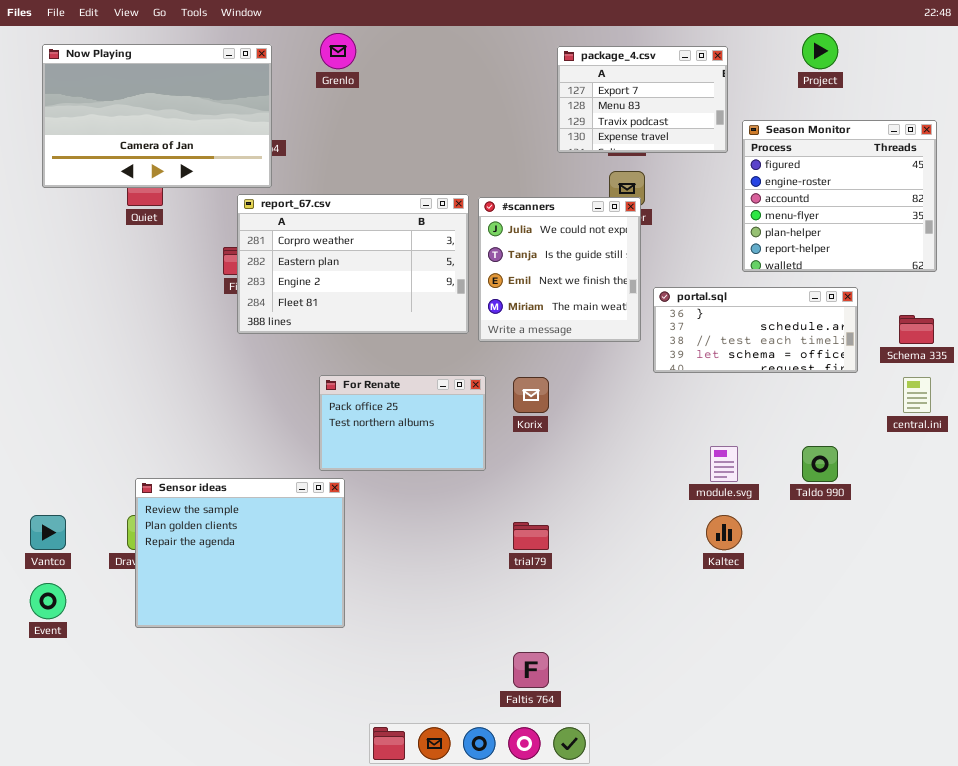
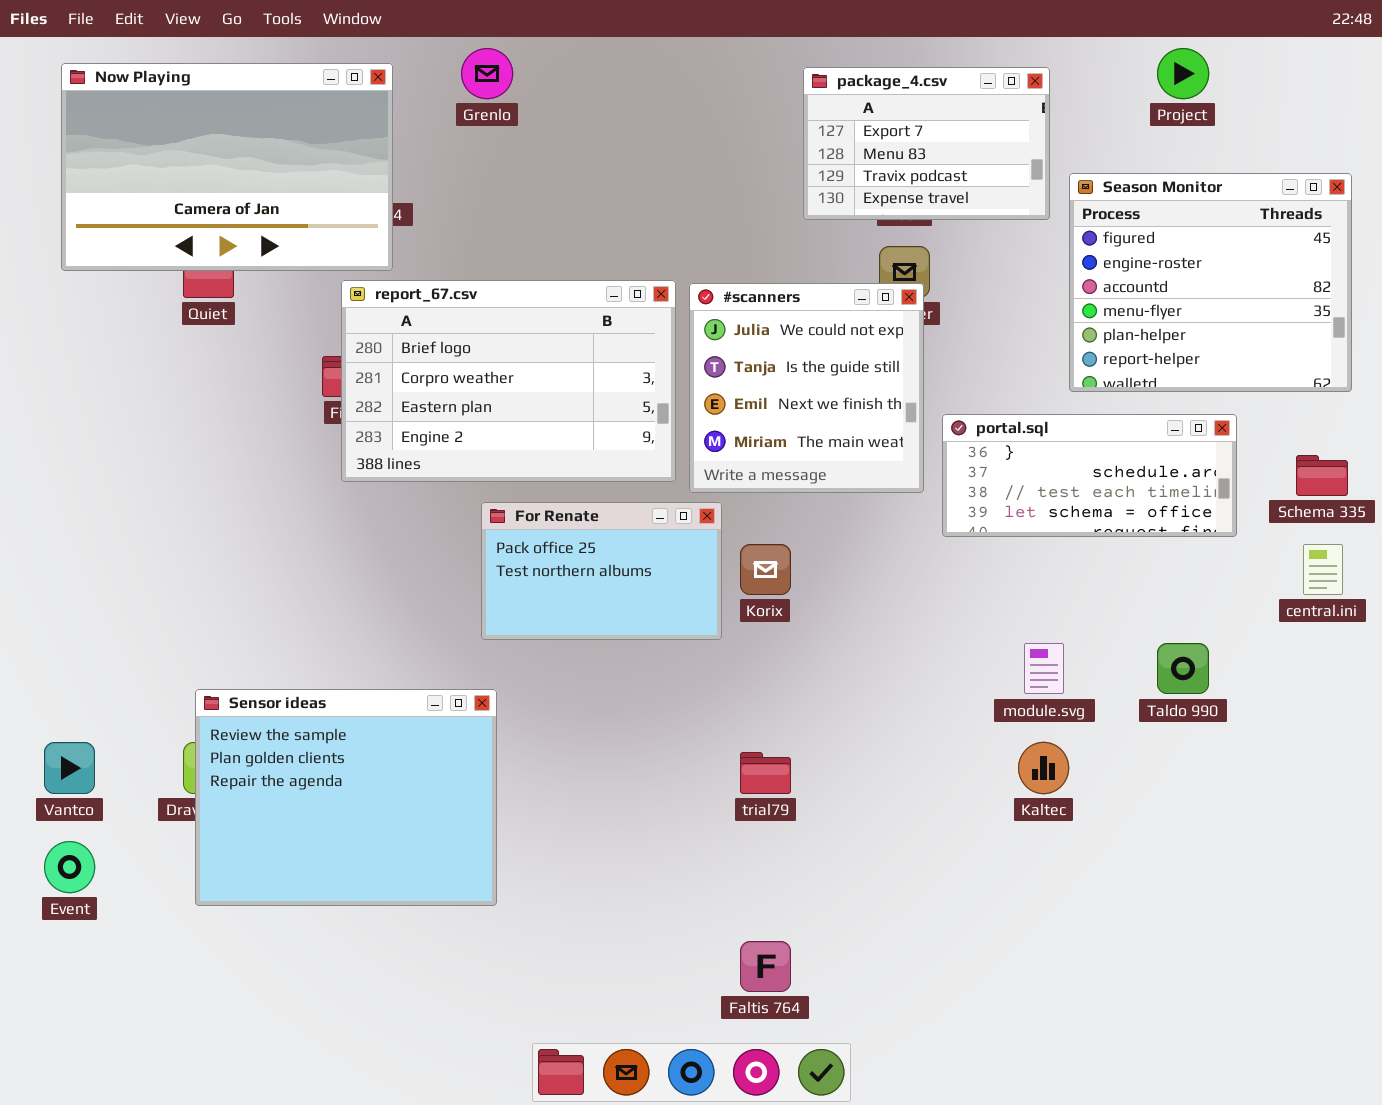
report_67.csv: [237,194,469,334] -> [341,280,676,482], scrolled up 1 row
For Renate: [319,375,486,471] -> [481,502,722,640], moved

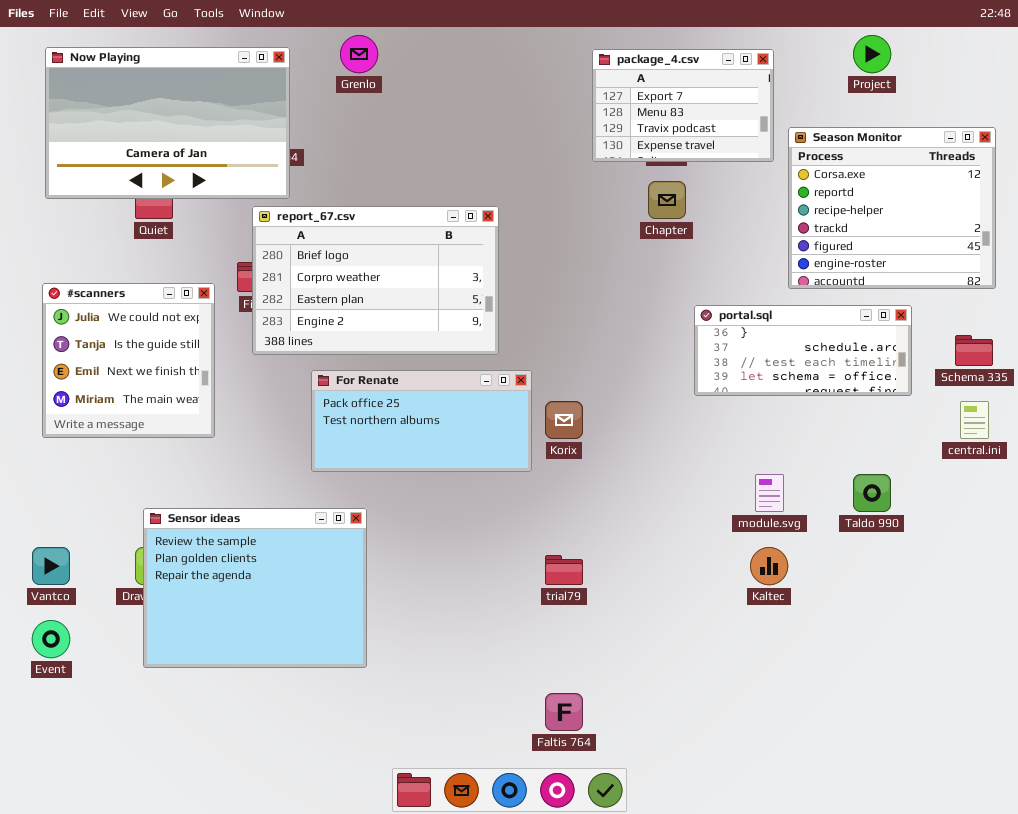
Season Monitor: [1069,173,1352,392] -> [788,127,996,289], scrolled up 4 rows
#scanners: [689,283,924,493] -> [42,283,215,438], moved
For Renate: [481,502,722,640] -> [311,370,532,472], resized

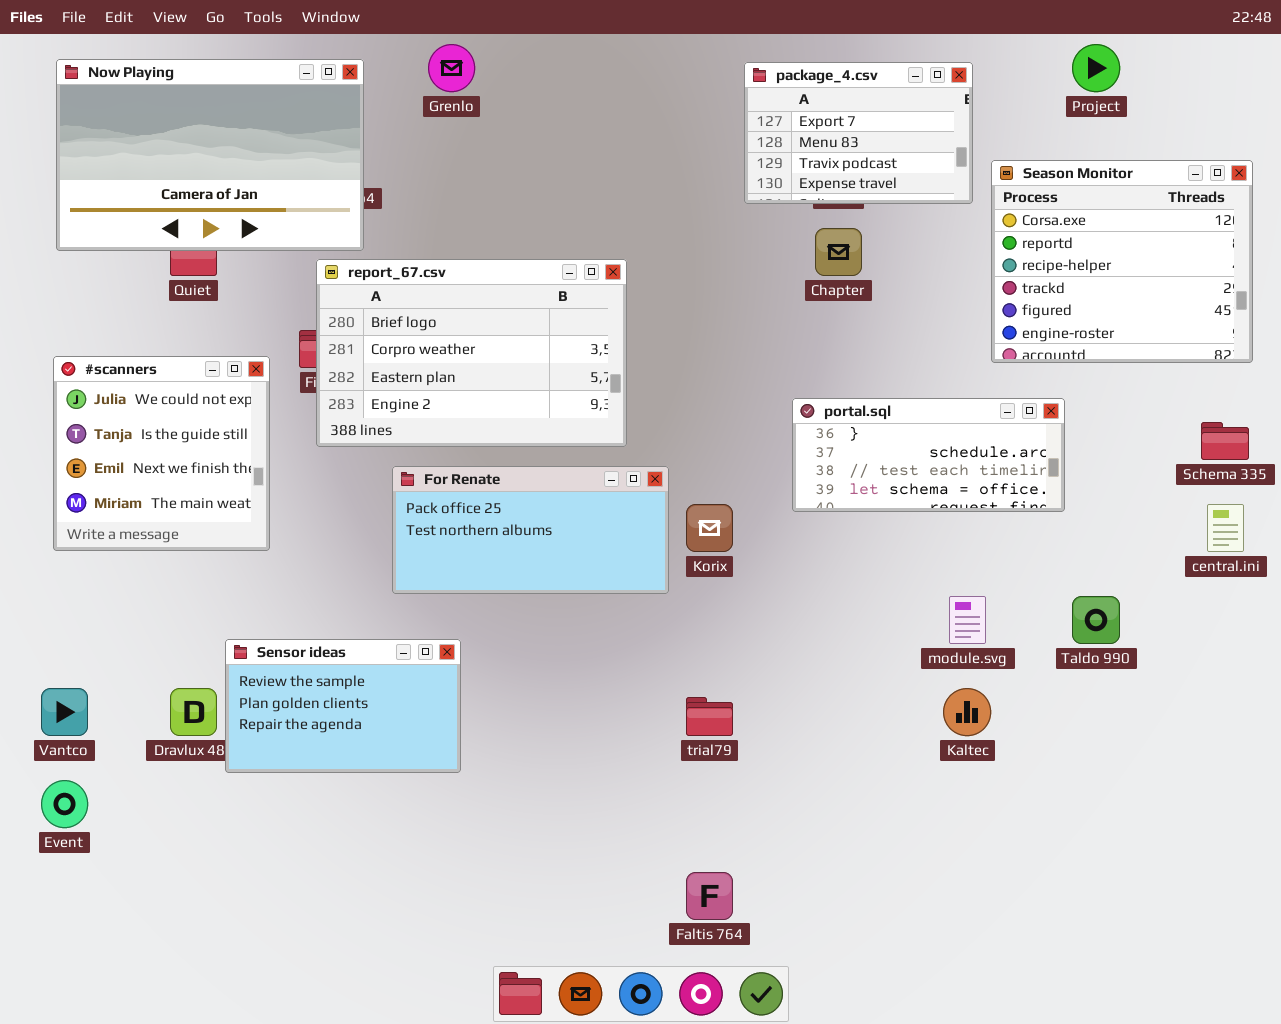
portal.sql: [694,305,912,396] -> [792,398,1065,512], moved
Sensor ideas: [143,508,367,668] -> [225,639,461,773], resized

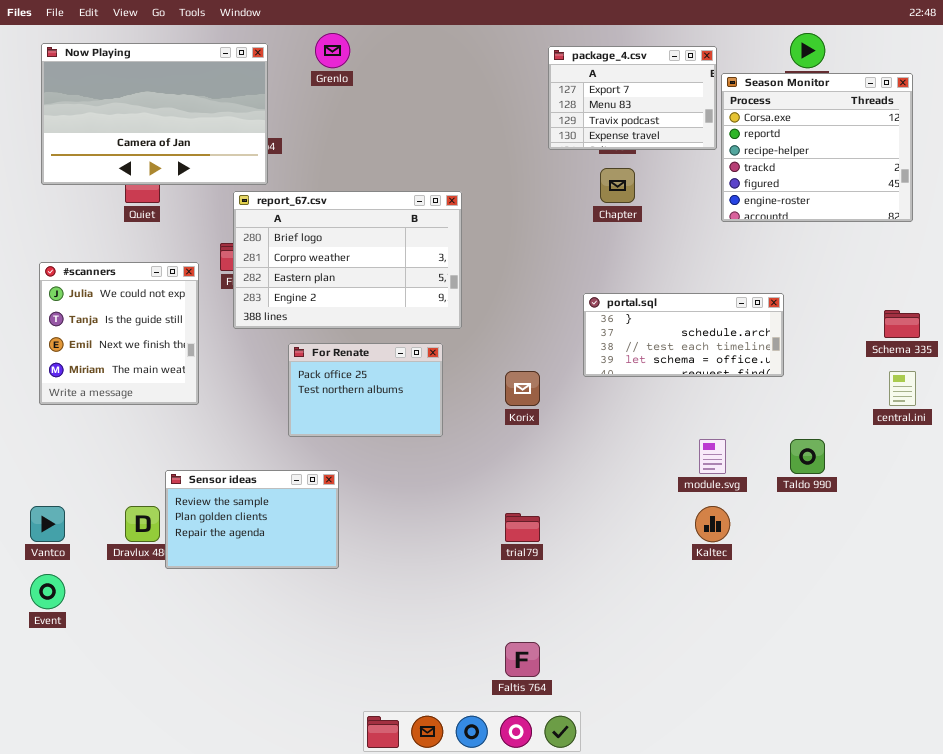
Season Monitor: [991,160,1253,363] -> [721,73,913,222], moved
For Renate: [392,466,669,594] -> [288,343,443,437], resized

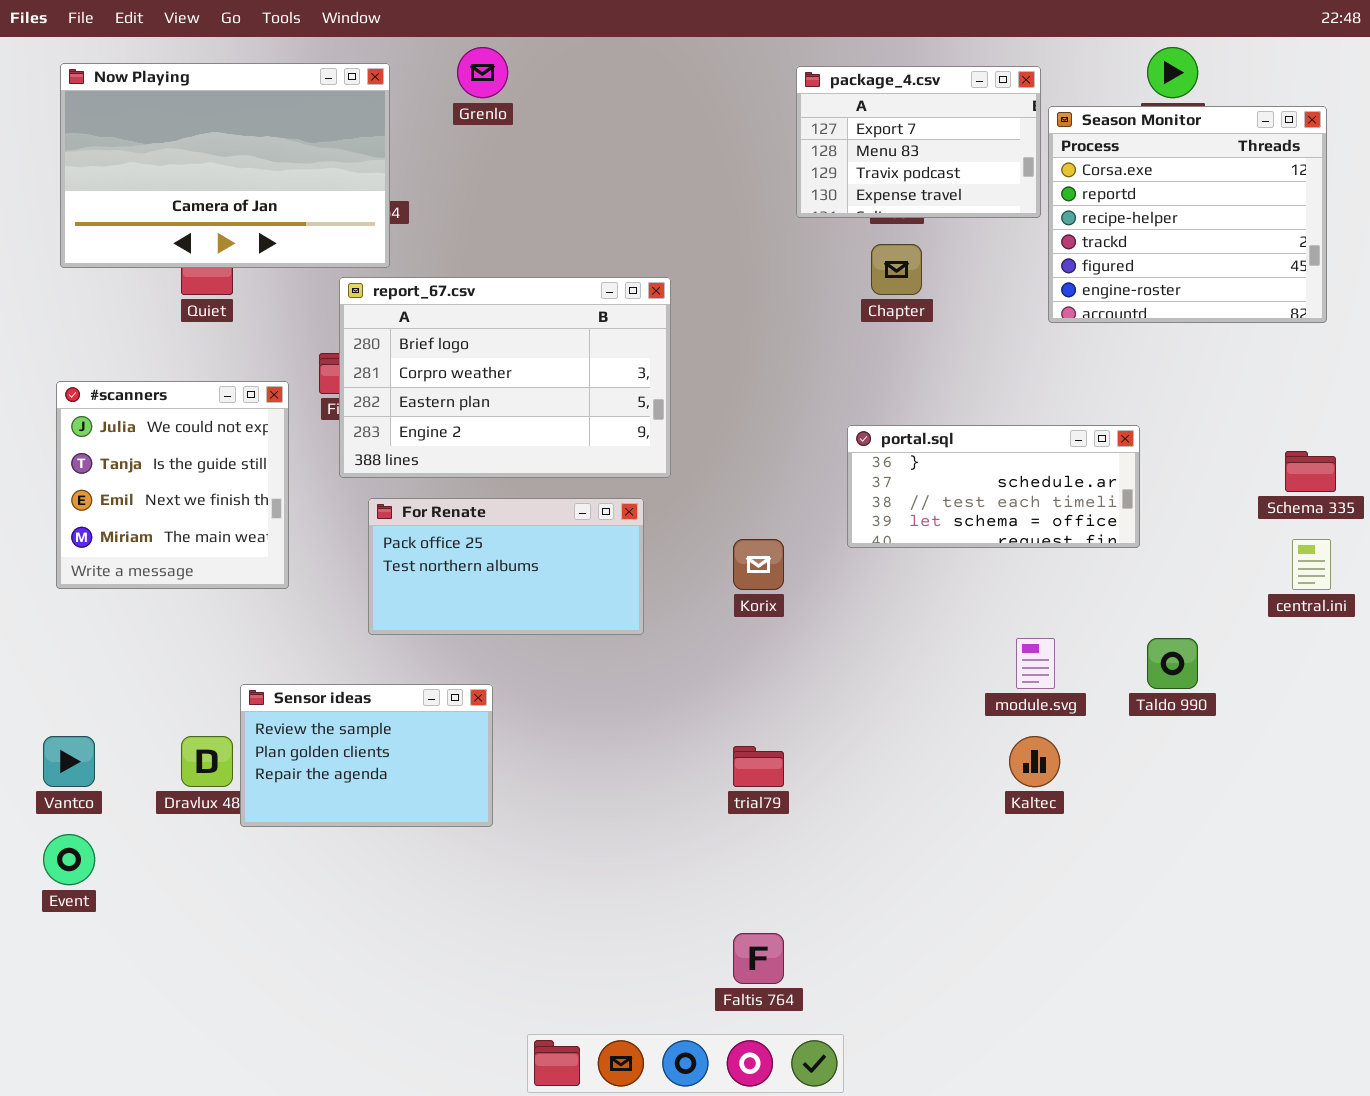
For Renate: [288,343,443,437] -> [368,498,644,635], resized

